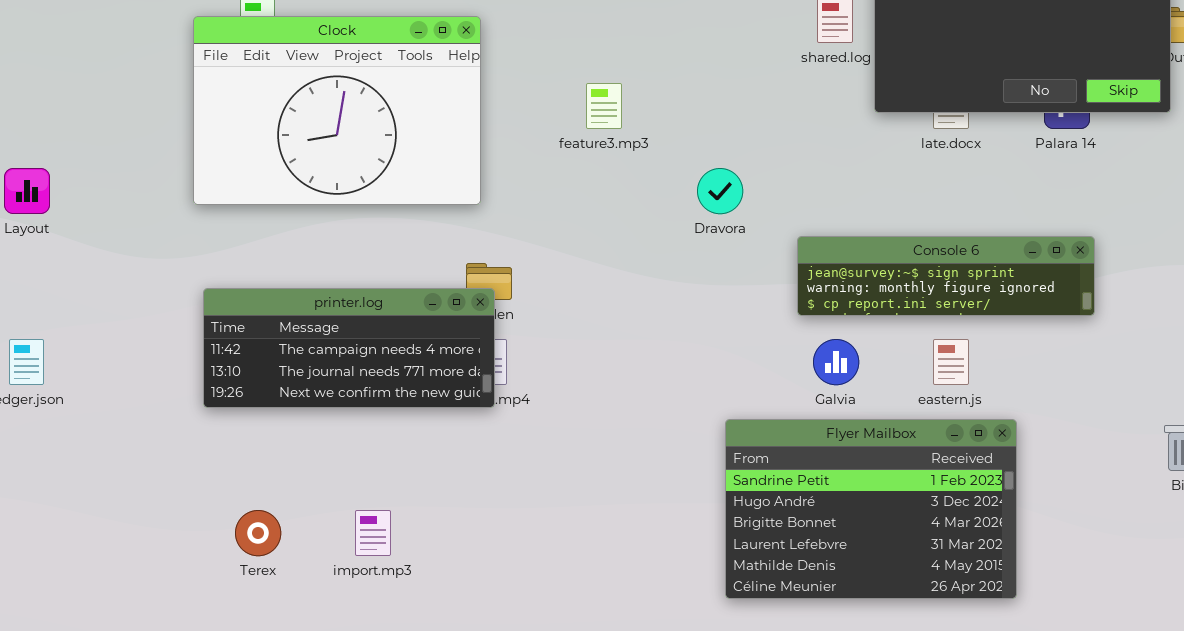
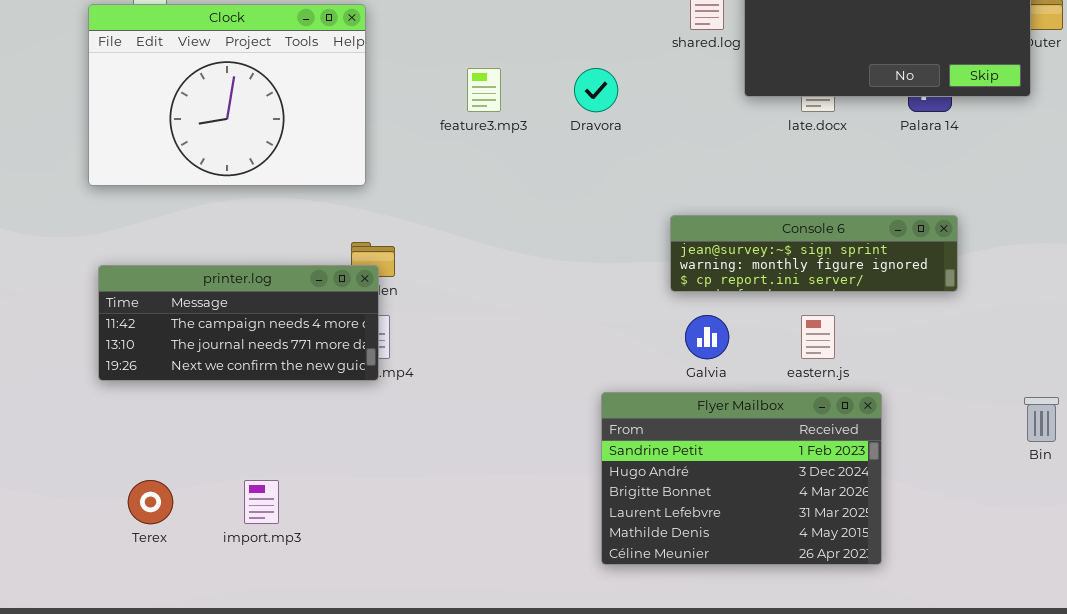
Dravora: [697,168,743,214] -> [574,68,618,112], moved

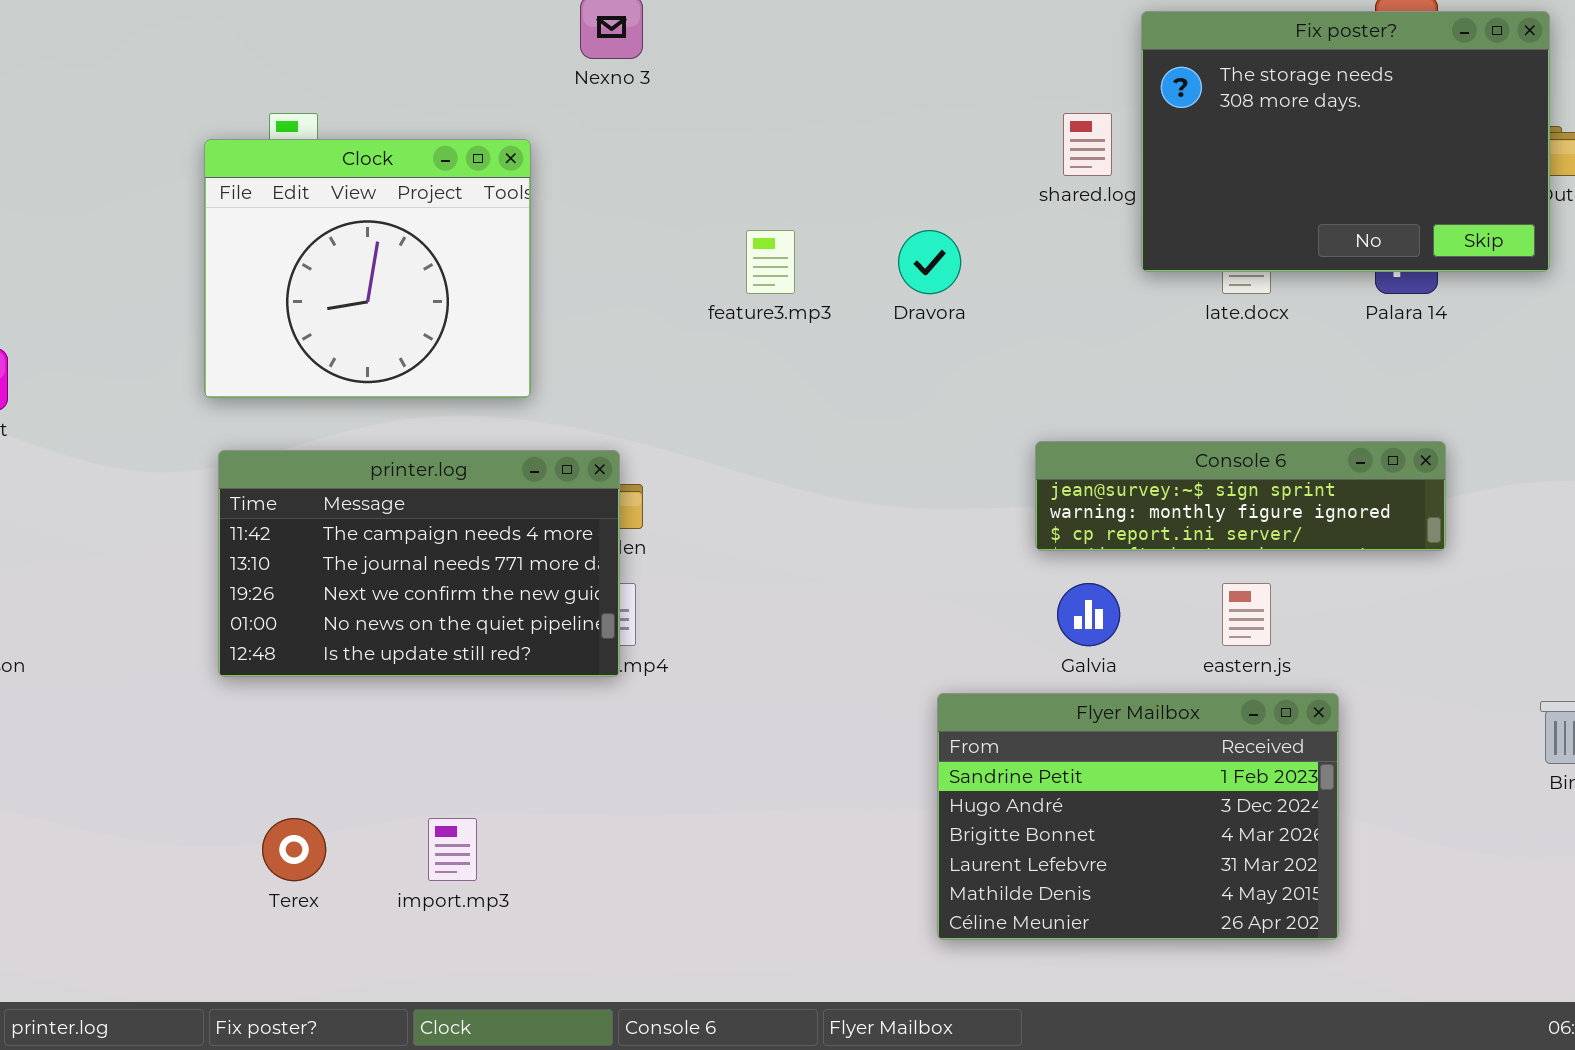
Clock: [88,4,366,186] -> [204,139,531,398], resized
printer.log: [98,265,379,381] -> [218,450,620,677], resized

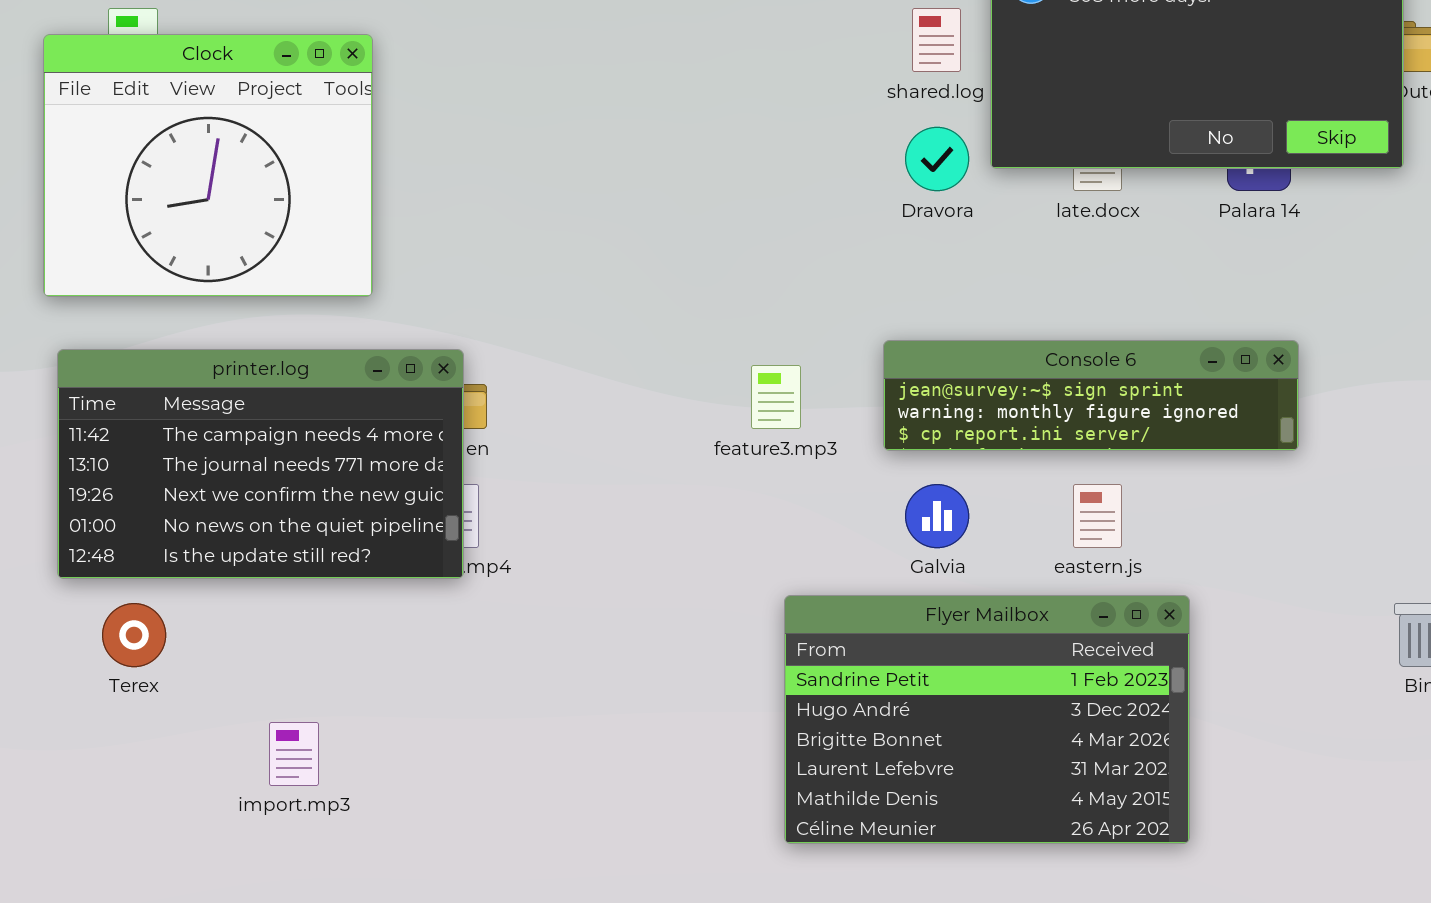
feature3.mp3: [746,230,795,294] -> [751,365,801,429], moved
Dravora: [898,230,961,294] -> [905,127,969,191], moved
Terex: [262,818,326,881] -> [102,603,166,667], moved

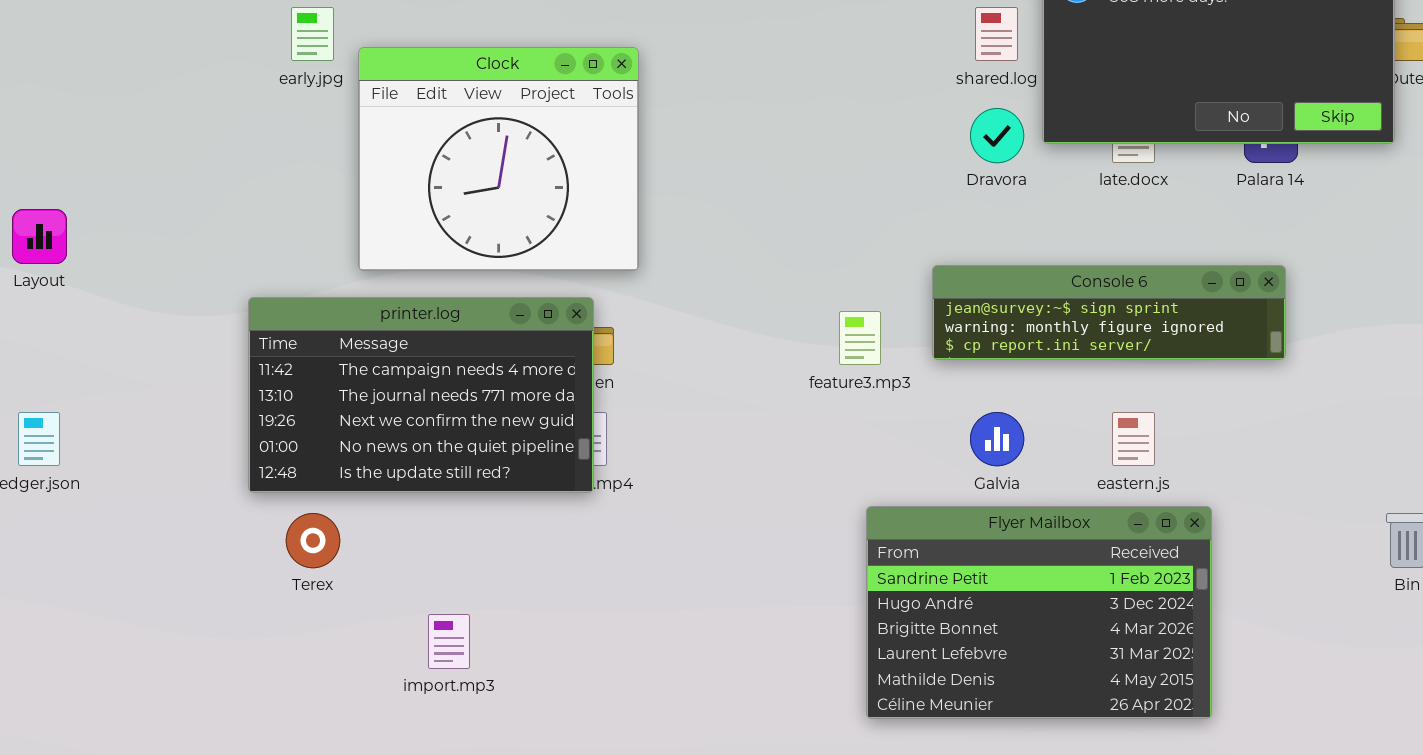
Clock: [43,34,373,297] -> [358,47,639,271], moved
Console 6: [883,340,1299,451] -> [932,265,1286,360], moved

